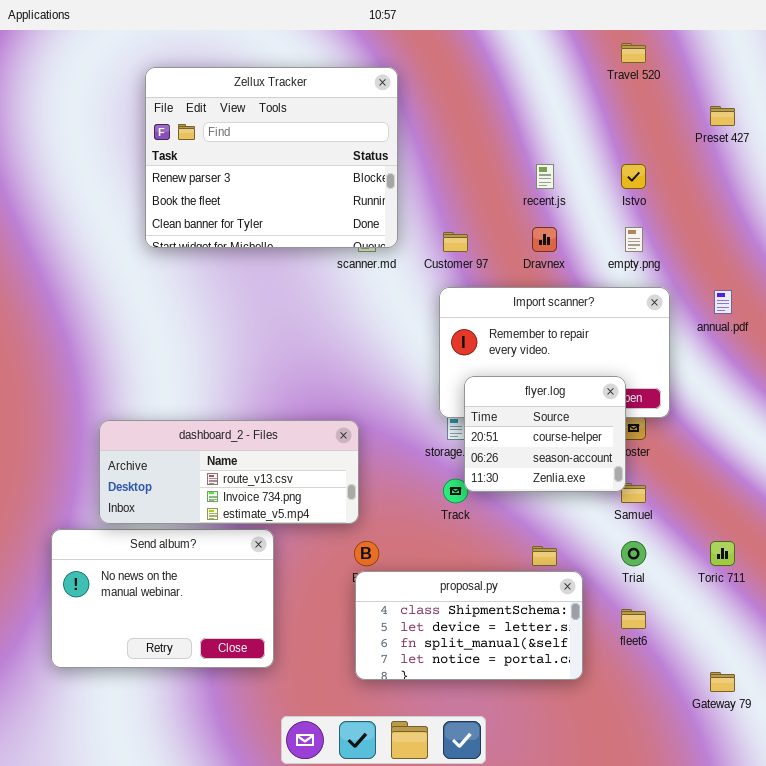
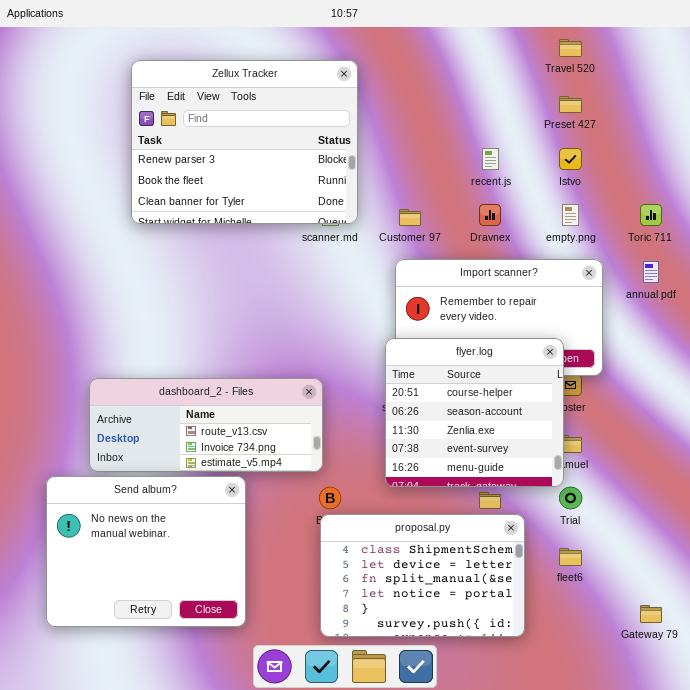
Preset 427: [710,106,735,126] -> [559,96,582,113], moved
flyer.log: [464,376,626,492] -> [385,338,564,487], resized
Send album?: [51,529,274,668] -> [46,476,246,627], resized
Toric 711: [710,541,735,566] -> [640,204,662,226], moved
proposal.py: [355,571,583,680] -> [320,514,525,637], resized

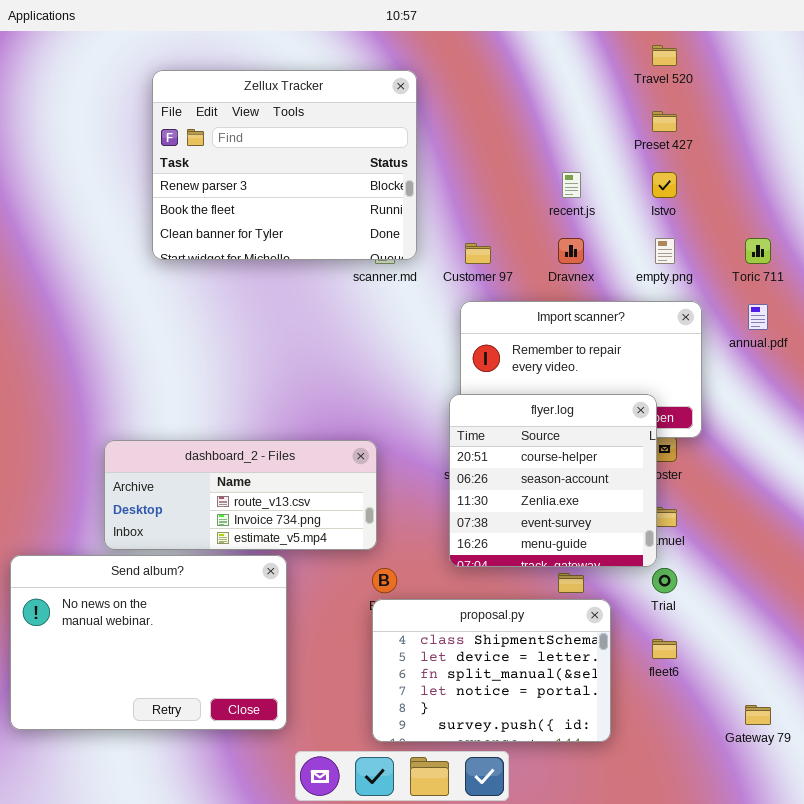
Send album?: [46,476,246,627] -> [10,555,287,730], resized

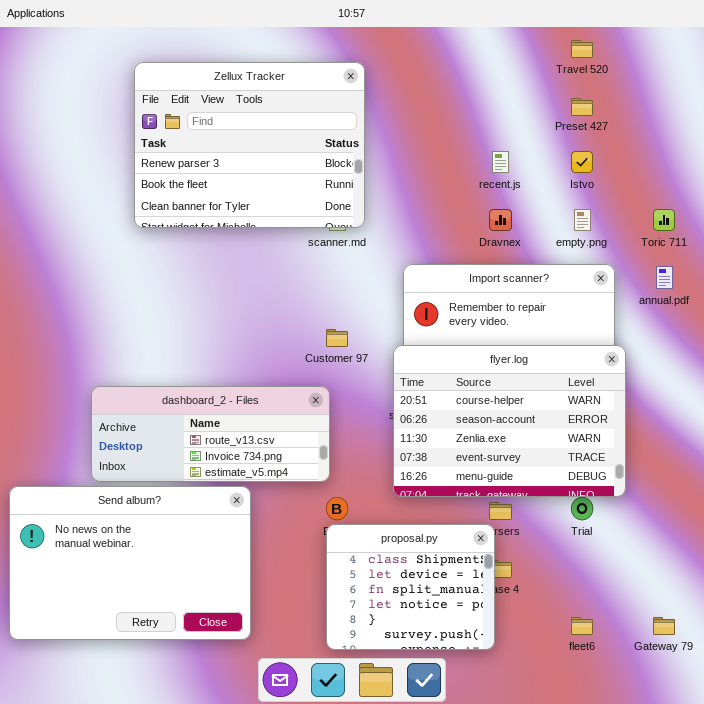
Customer 97: [465,243,491,264] -> [326,329,348,347], moved
flyer.log: [449,394,657,567] -> [393,345,626,497], resized
proposal.py: [372,599,611,742] -> [326,524,495,650], resized
fleet6: [652,639,677,659] -> [571,617,593,635], moved

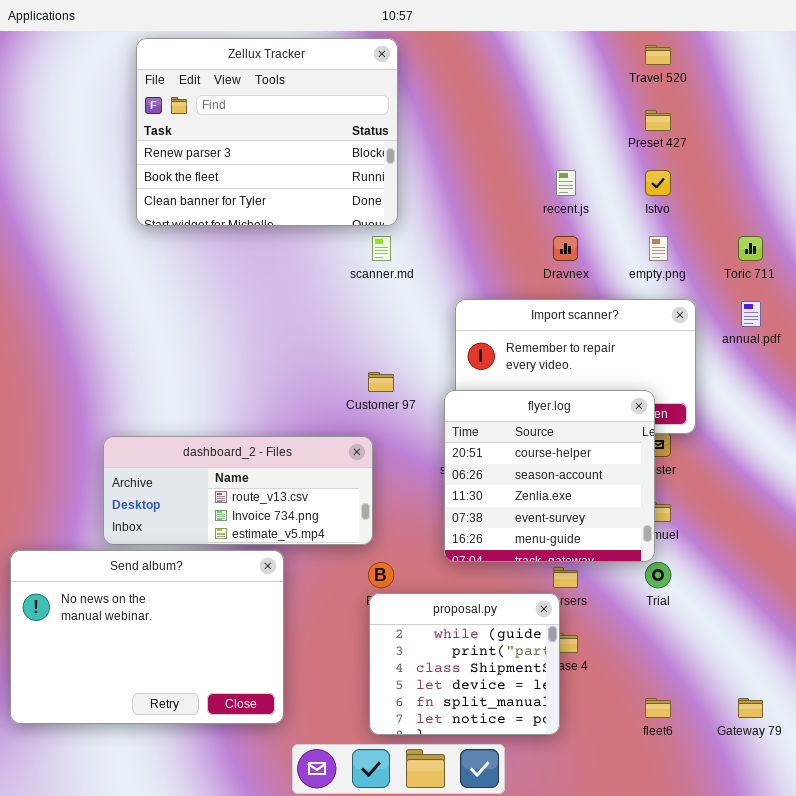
Zellux Tracker: [134,62,365,228] -> [136,38,398,226], moved
flyer.log: [393,345,626,497] -> [444,390,655,562], resized
proposal.py: [326,524,495,650] -> [369,593,560,735], scrolled up 2 rows

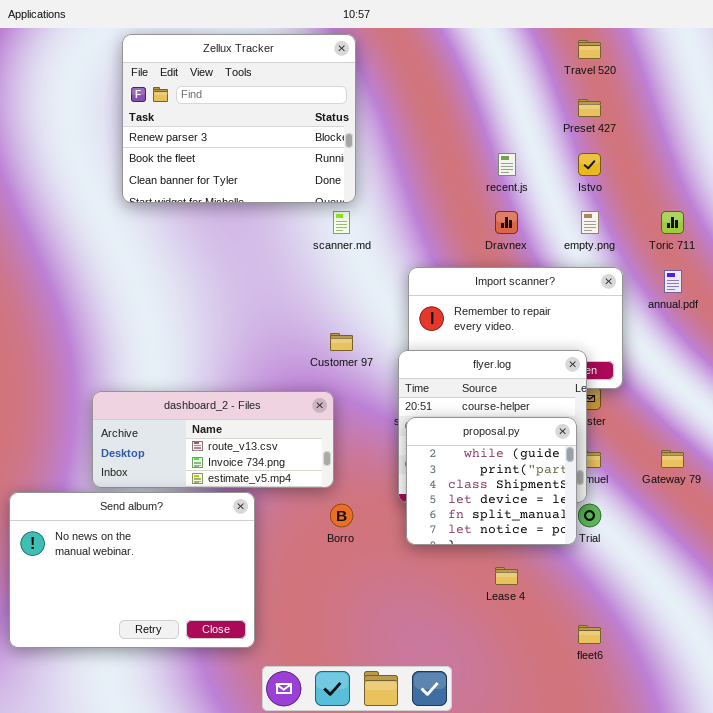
proposal.py: [369,593,560,735] -> [406,417,577,545], moved
Gateway 79: [738,698,763,718] -> [661,450,684,468], moved

